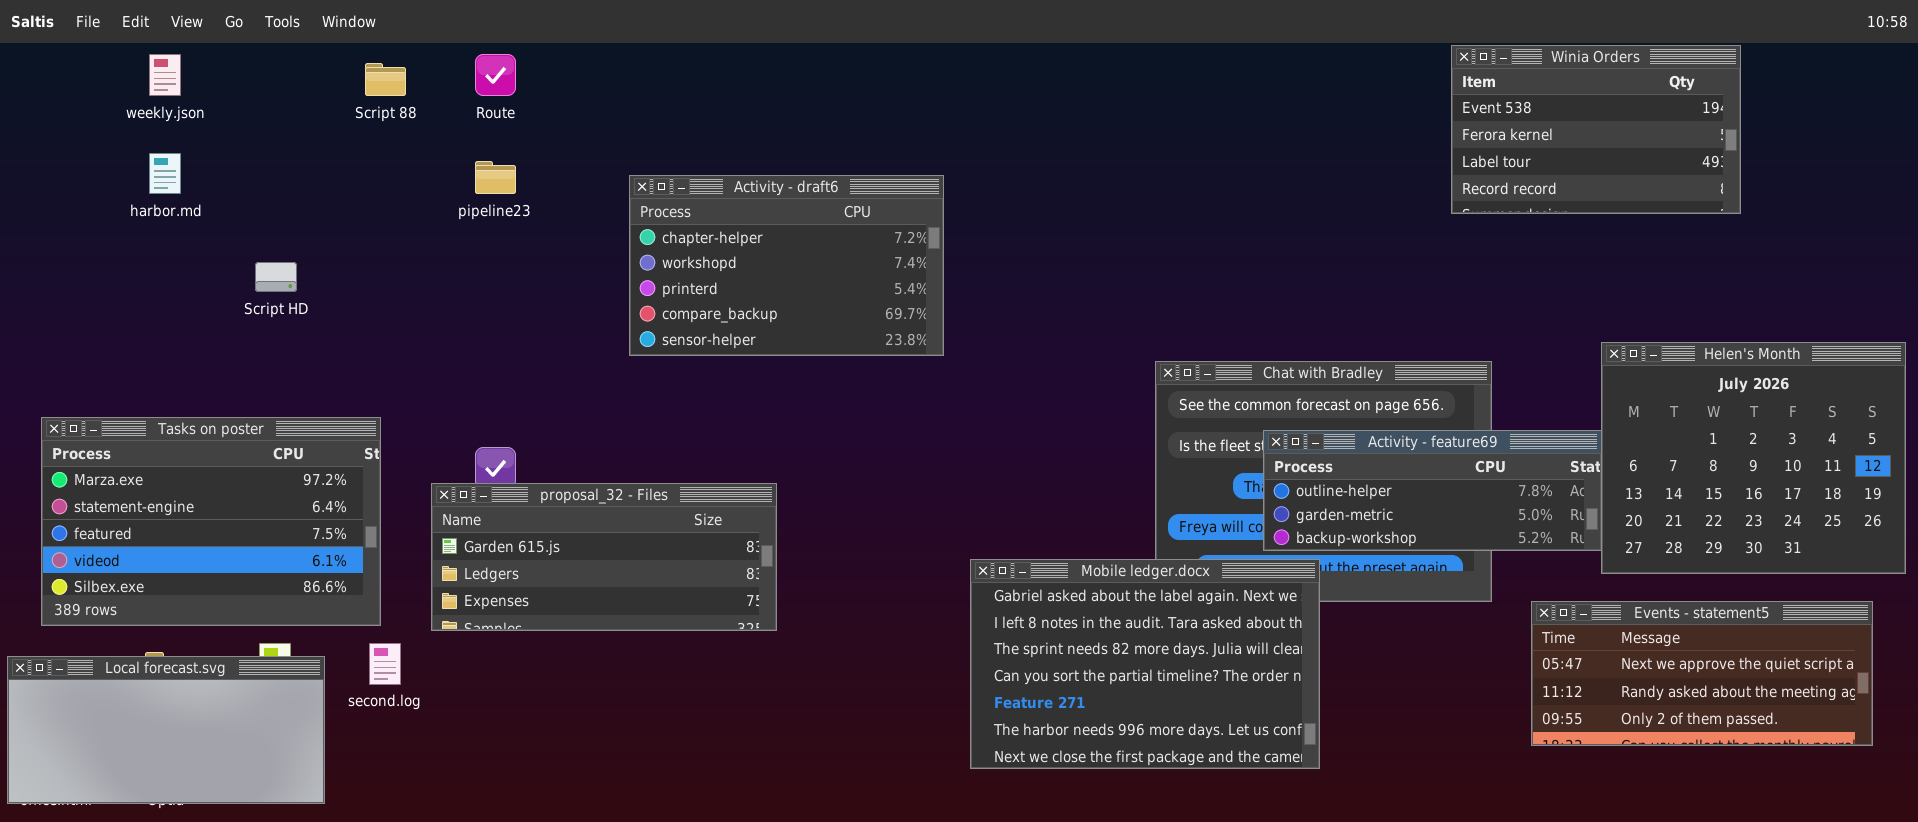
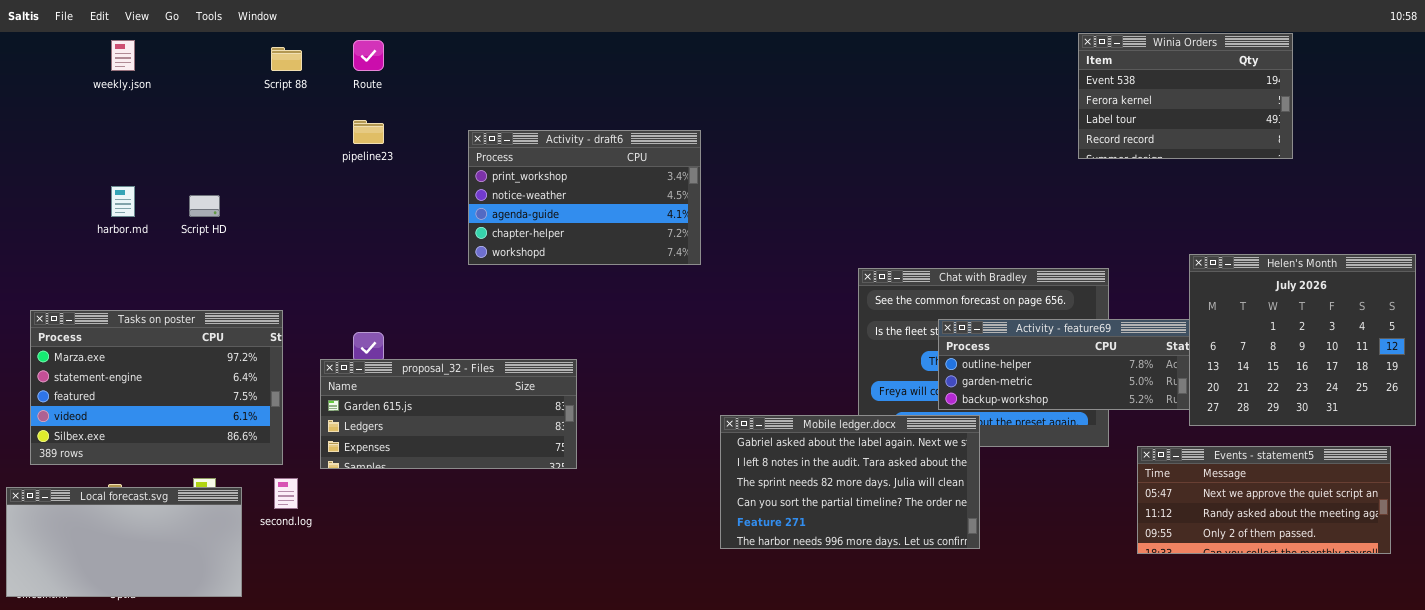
harbor.md: [149,153,181,194] -> [111,186,135,217], moved
Activity - draft6: [629,175,944,356] -> [468,130,701,265], scrolled up 3 rows
Mobile ledger.docx: [970,559,1320,769] -> [720,415,980,549], resized

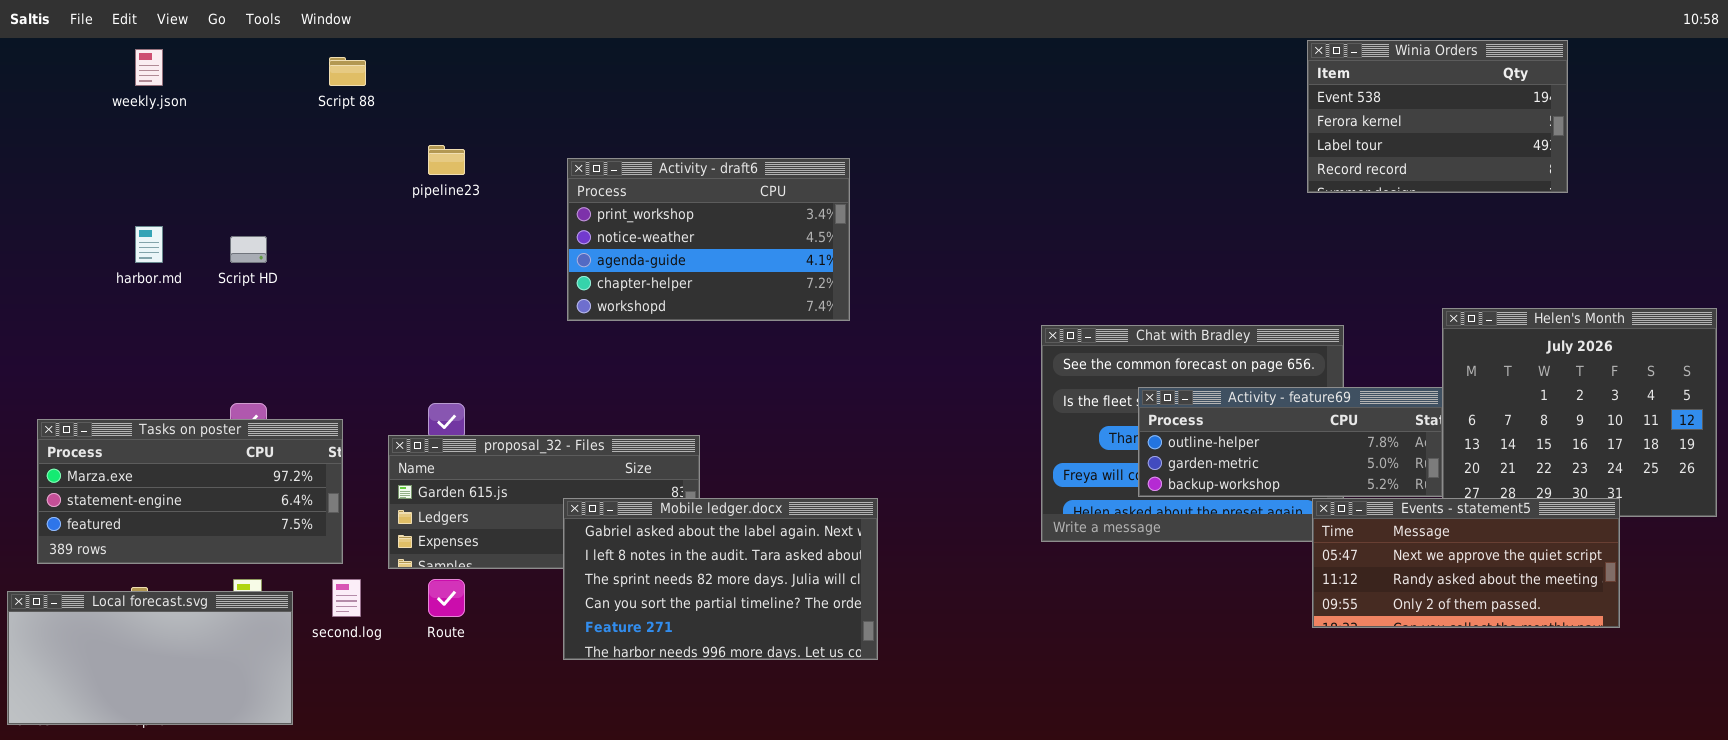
Route: [353,40,384,71] -> [428,579,465,617], moved
Tasks on poster: [30,310,283,465] -> [37,419,343,564], resized
Mobile ledger.docx: [720,415,980,549] -> [563,498,878,660], moved
Events - statement5: [1137,446,1391,554] -> [1312,498,1620,628], moved

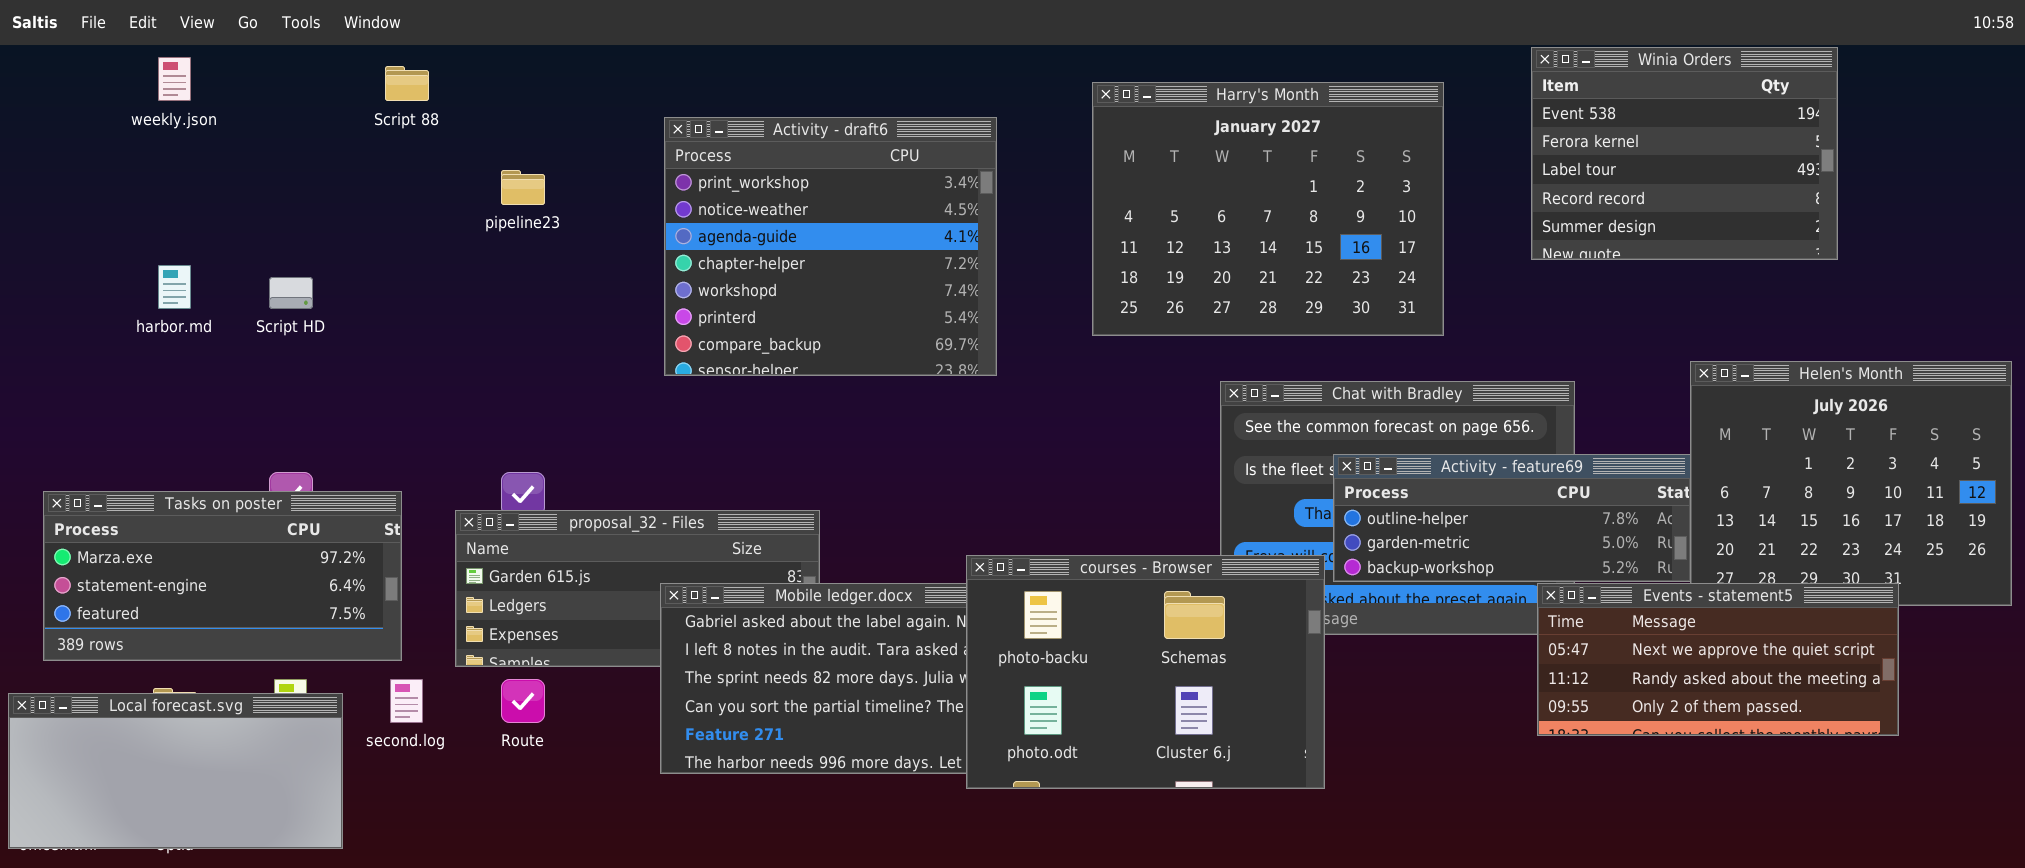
Winia Orders: [1307,40,1568,193] -> [1531,47,1838,260], resized
Harry's Month: none -> [1092,82,1444,336], opened
Activity - draft6: [567,158,850,321] -> [664,117,997,376], resized
courses - Browser: none -> [966,555,1325,789], opened

